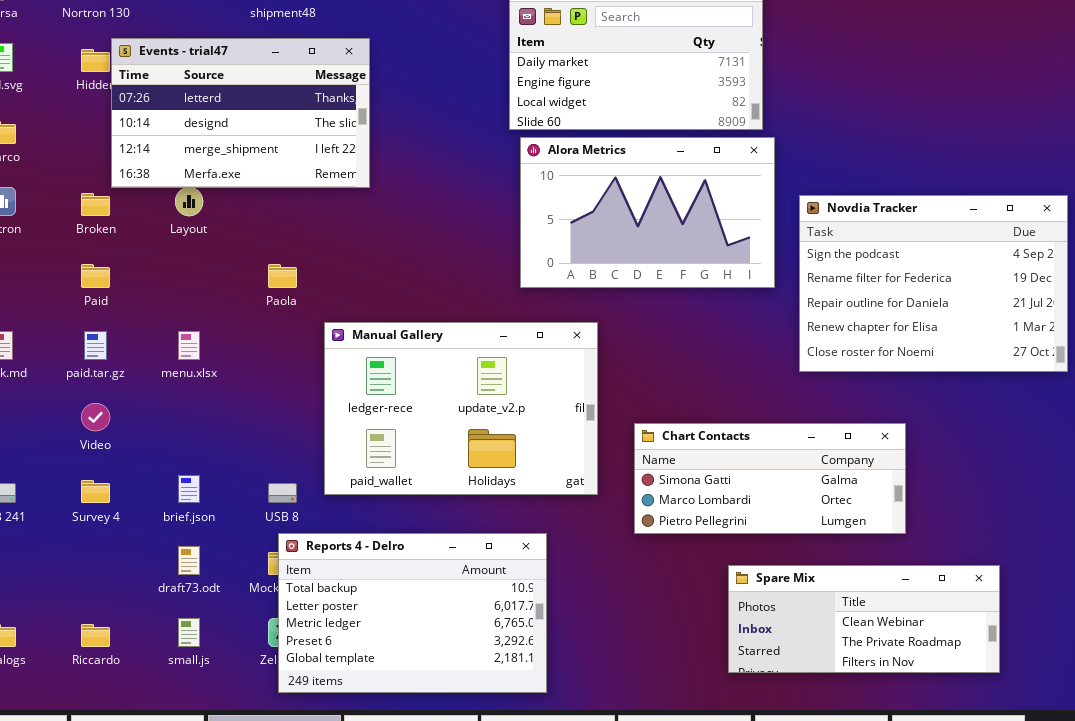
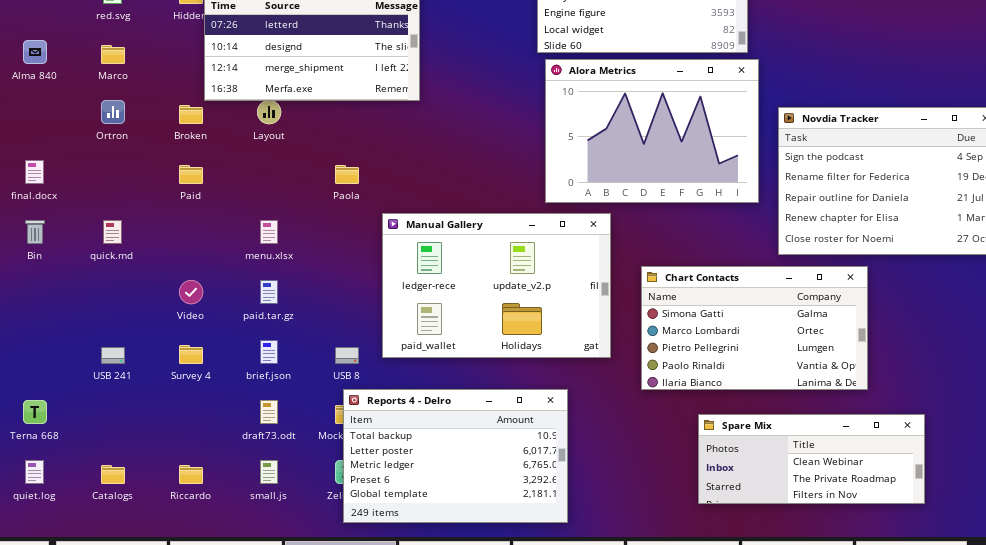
Alora Metrics: [520,137,775,288] -> [545,59,759,203], resized
paid.tar.gz: [84,331,107,360] -> [260,280,278,304], moved
Chart Contacts: [634,423,906,534] -> [641,266,868,390], resized
Spare Mix: [728,565,1000,673] -> [698,414,925,504], moved

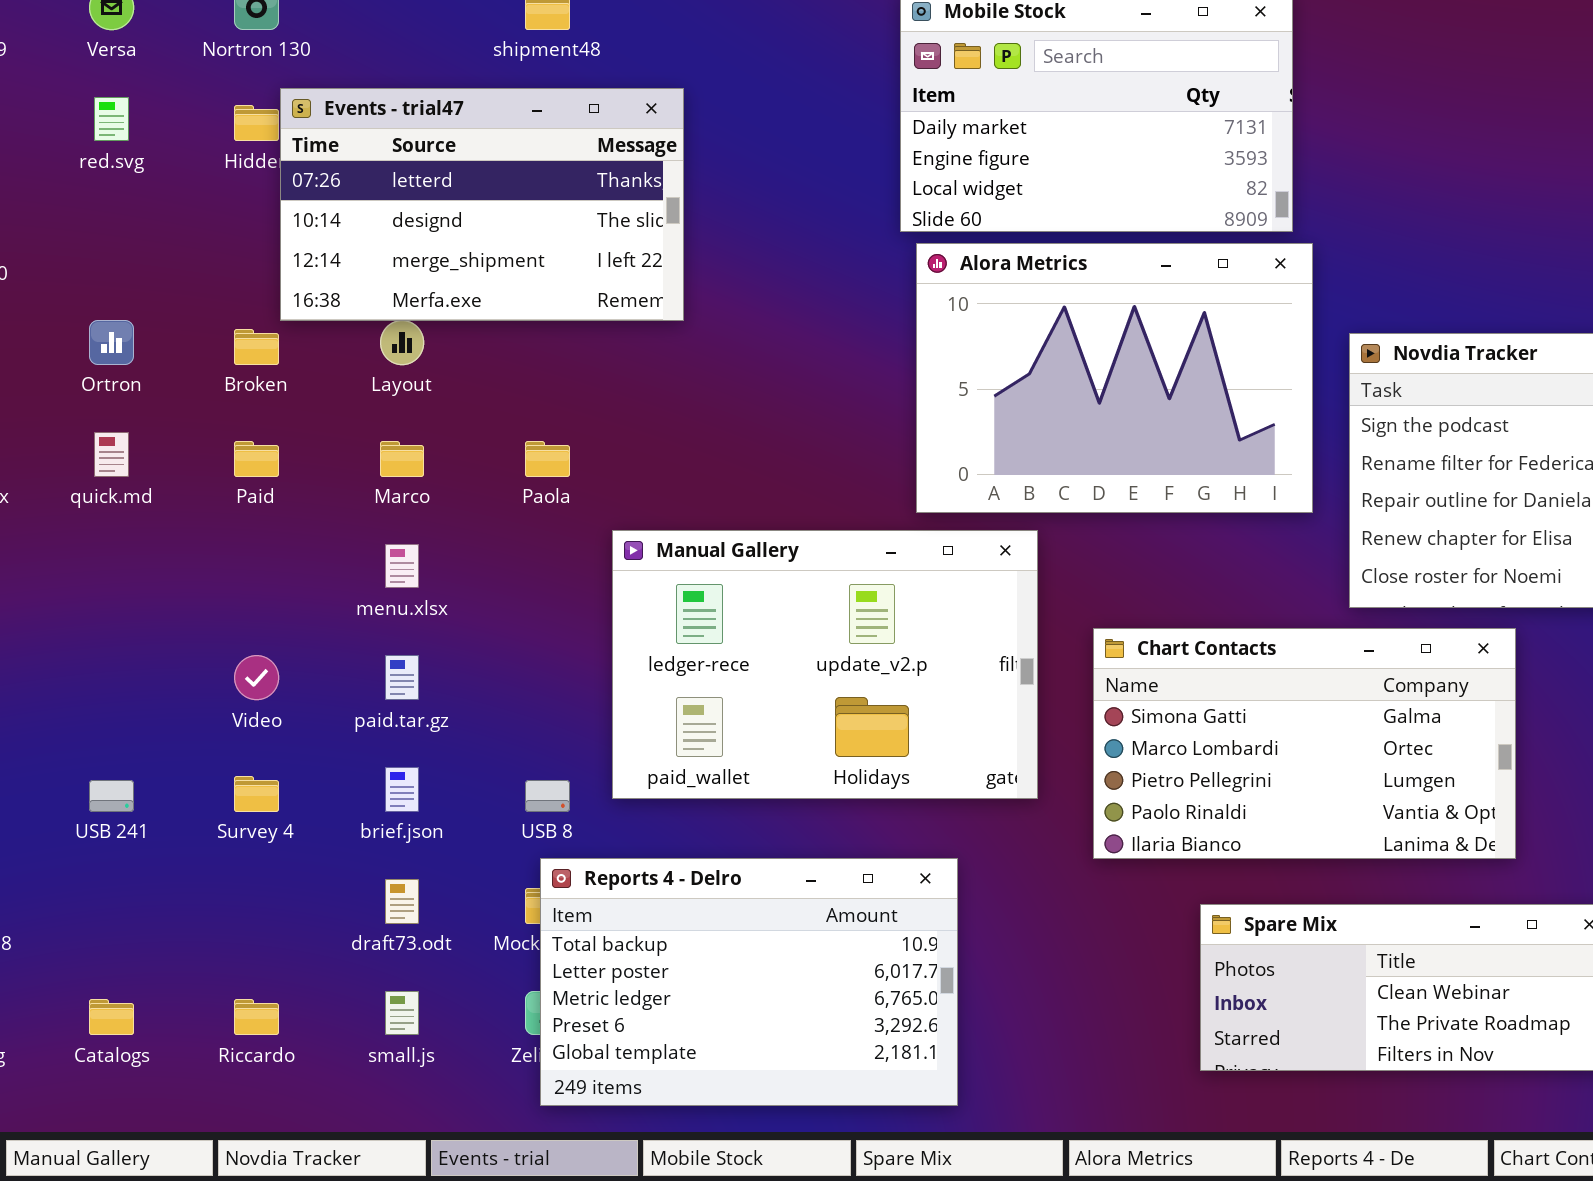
Marco: [101,45,125,64] -> [380,441,424,477], moved
quick.md: [103,220,122,244] -> [94,432,129,477], moved

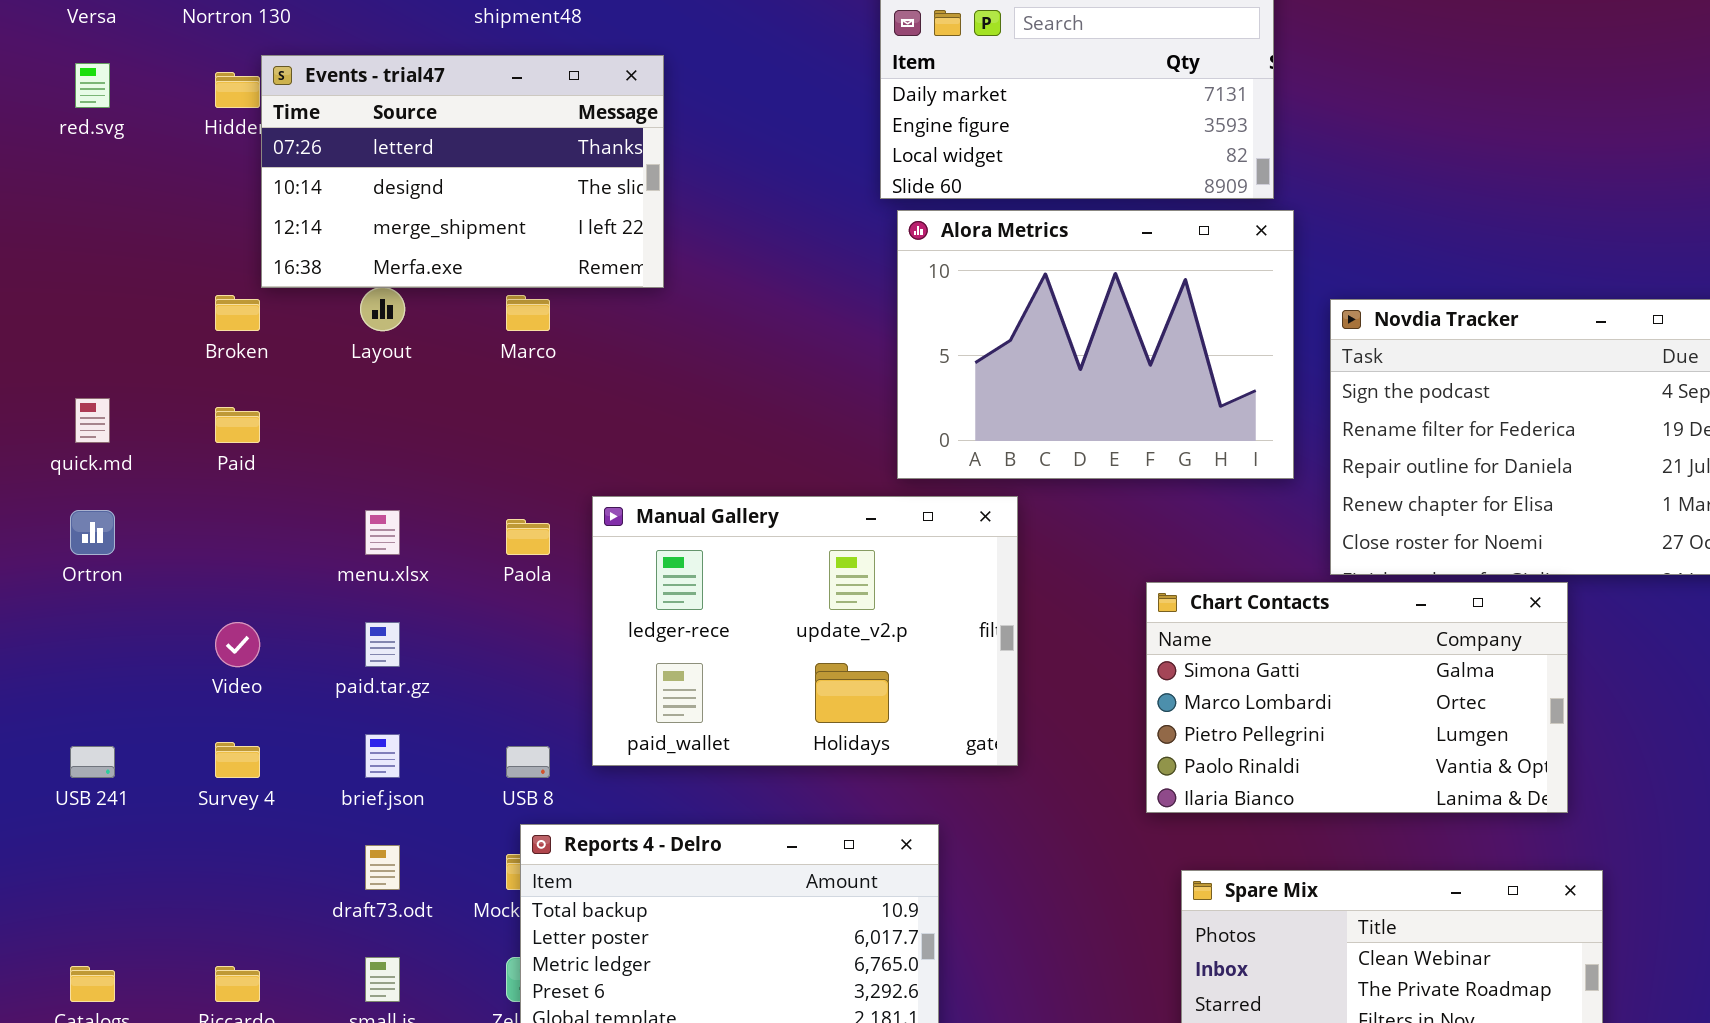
Ortron: [89,320,134,365] -> [70,510,115,555], moved
Marco: [380,441,424,477] -> [506,295,550,331], moved
Paola: [525,441,570,477] -> [506,519,550,555], moved
Chart Contacts: [1093,628,1516,859] -> [1146,582,1568,813], moved

